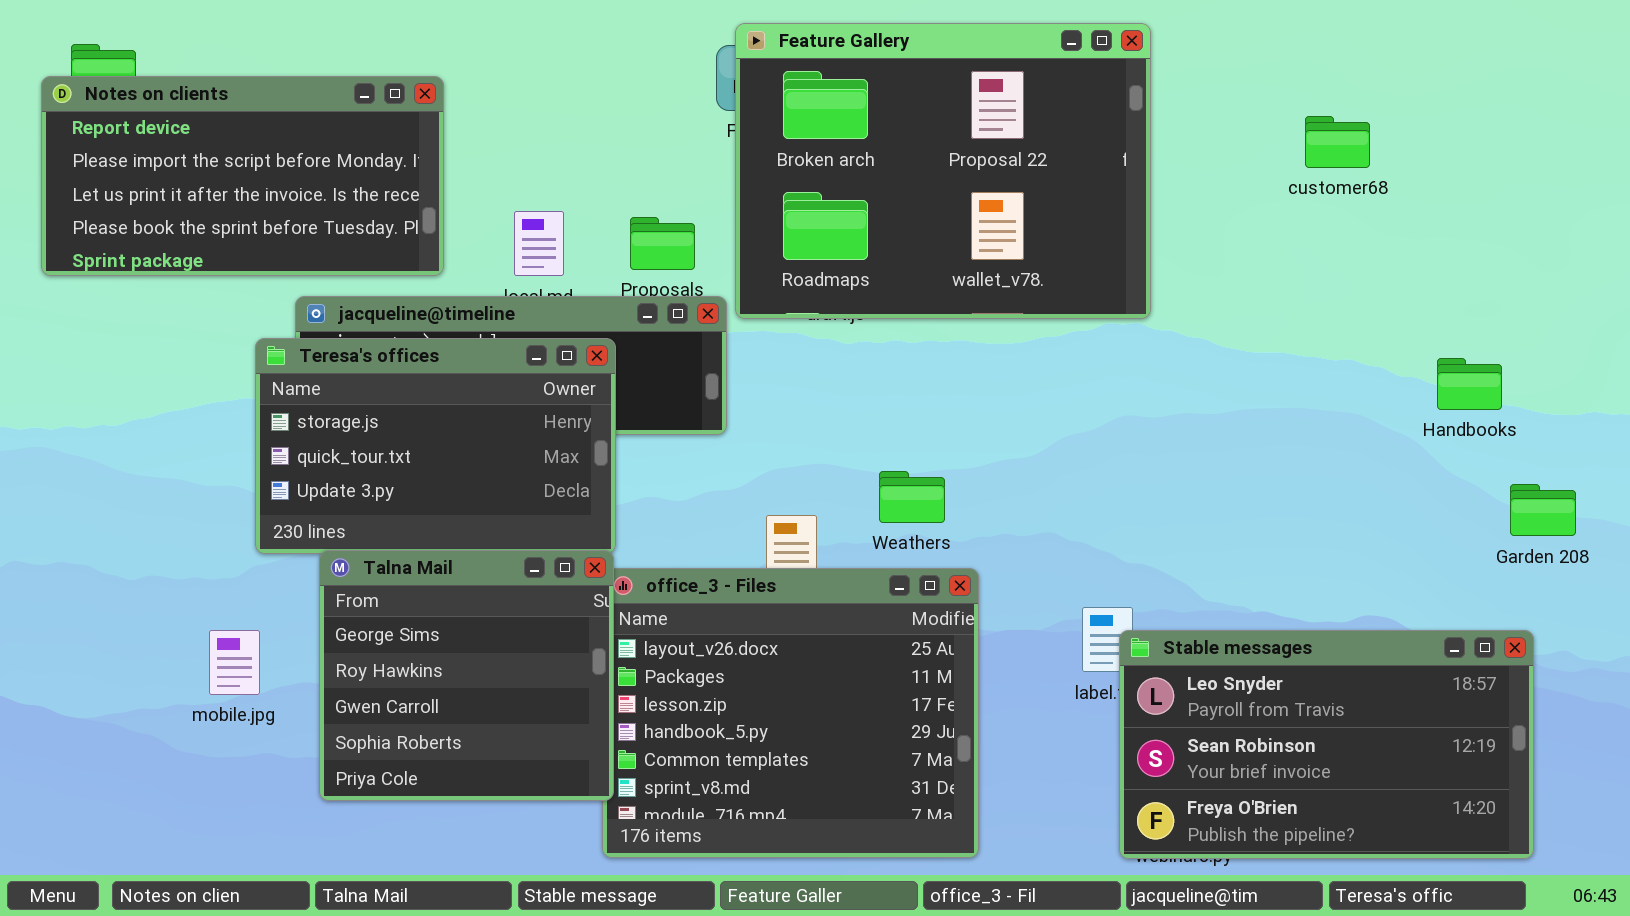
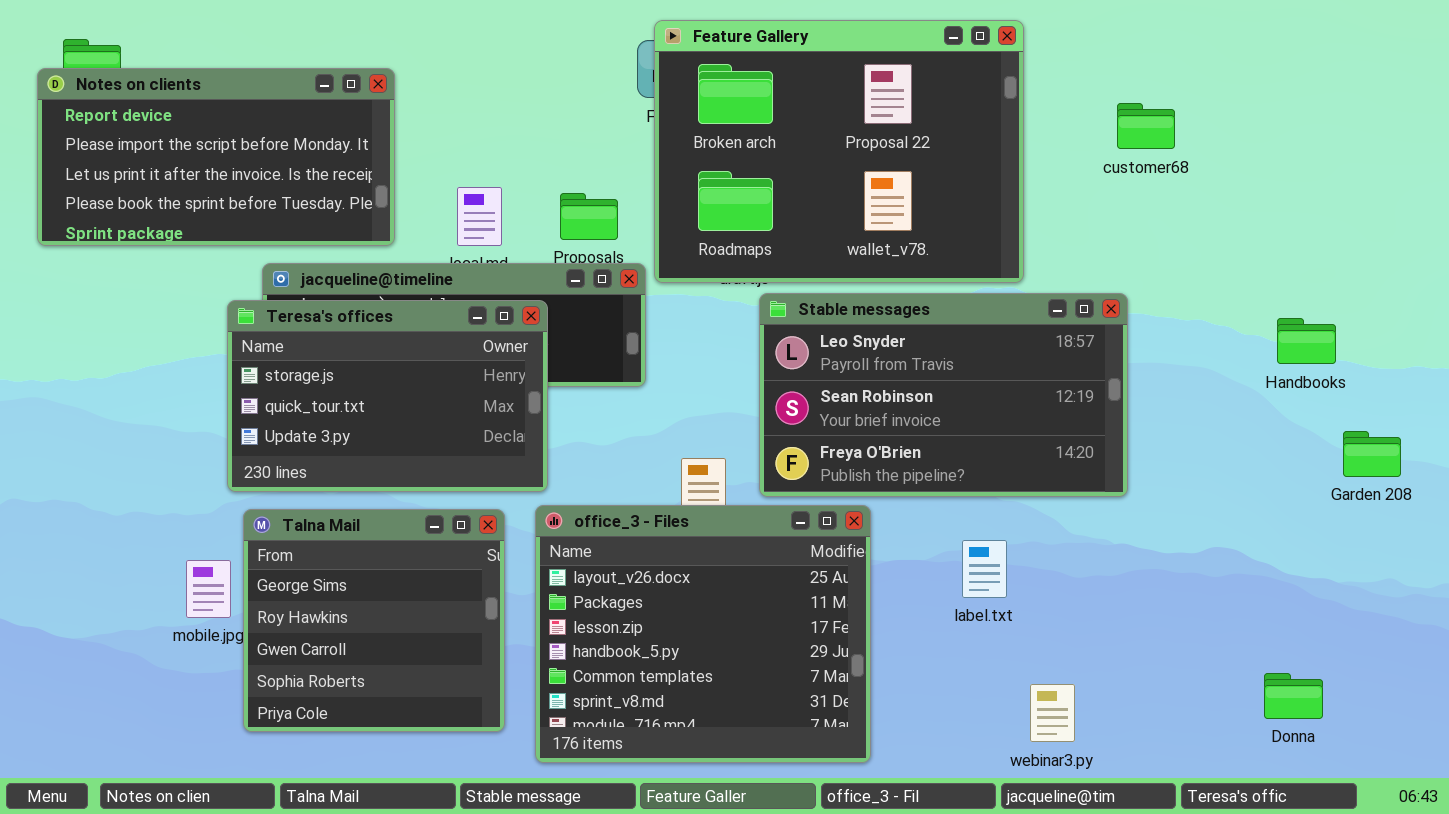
customer68: [1305,116,1370,168] -> [1117,103,1175,149], moved
Talna Mail: [319,550,614,801] -> [243,509,505,732], moved
Stable messages: [1119,630,1534,859] -> [759,293,1128,497], moved

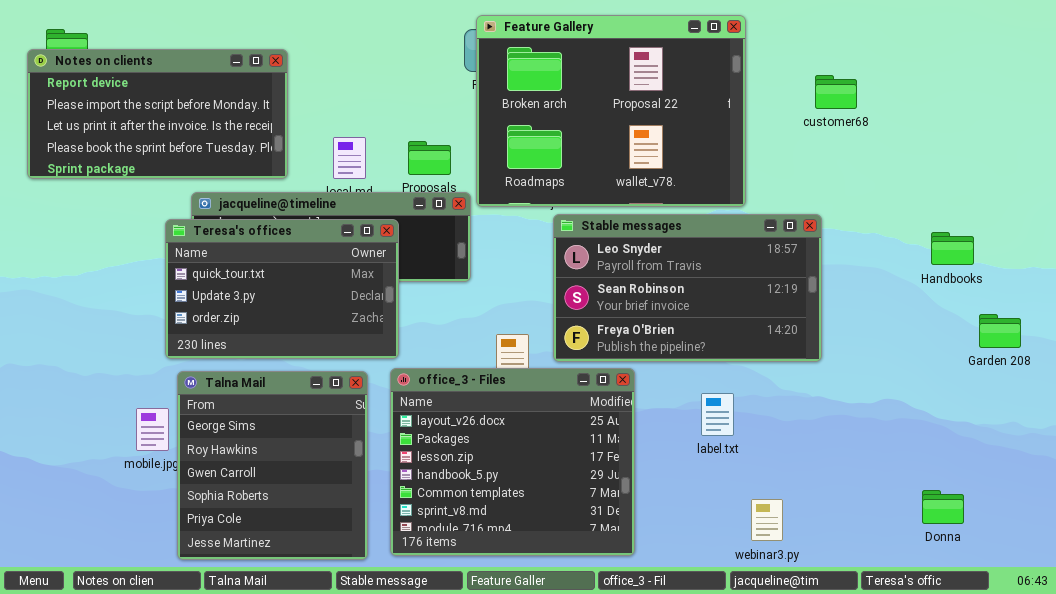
Teresa's offices: [227,300,548,492] -> [165,219,399,359], scrolled down 1 row
Talna Mail: [243,509,505,732] -> [177,371,368,560], resized

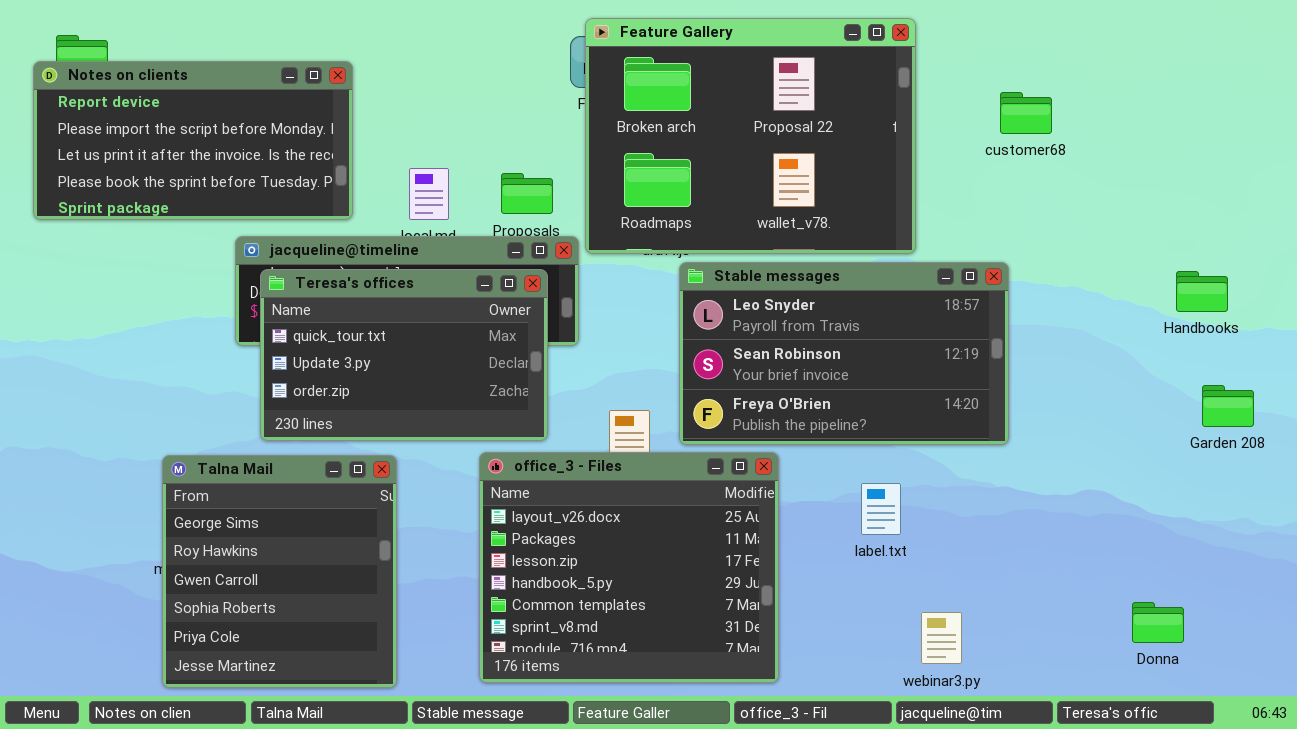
Teresa's offices: [165,219,399,359] -> [260,269,548,441], moved
Handbooks: [931,232,974,265] -> [1176,271,1228,312], moved
Talna Mail: [177,371,368,560] -> [162,455,397,688], moved

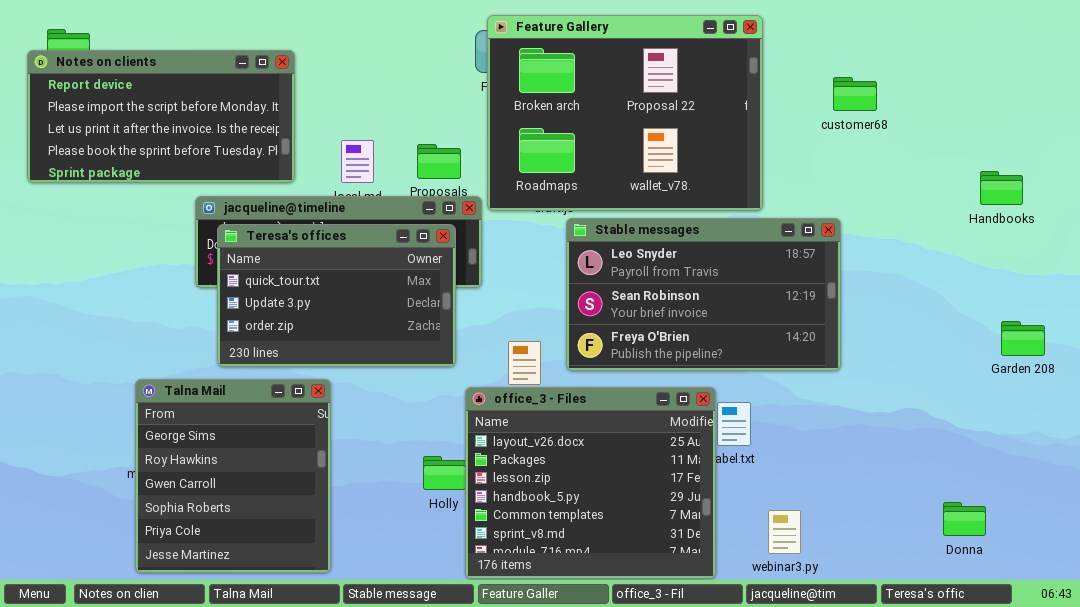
Handbooks: [1176,271,1228,312] -> [980,171,1023,205], moved
office_3 - Files: [479,452,779,683] -> [465,387,716,579], moved

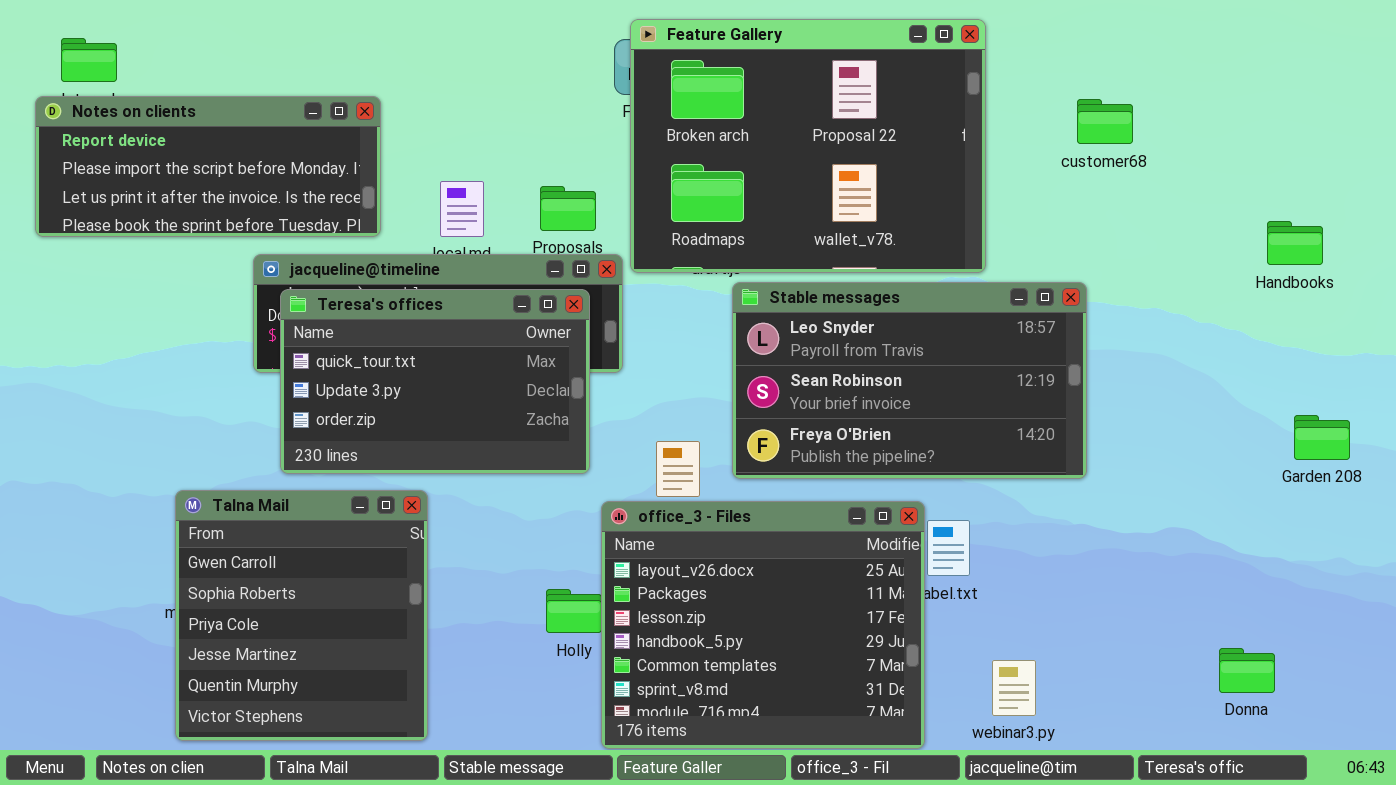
Notes on clients: [27,50,295,183] -> [35,96,381,237], resized
Talna Mail: [135,379,331,573] -> [175,490,428,741], scrolled down 2 rows

